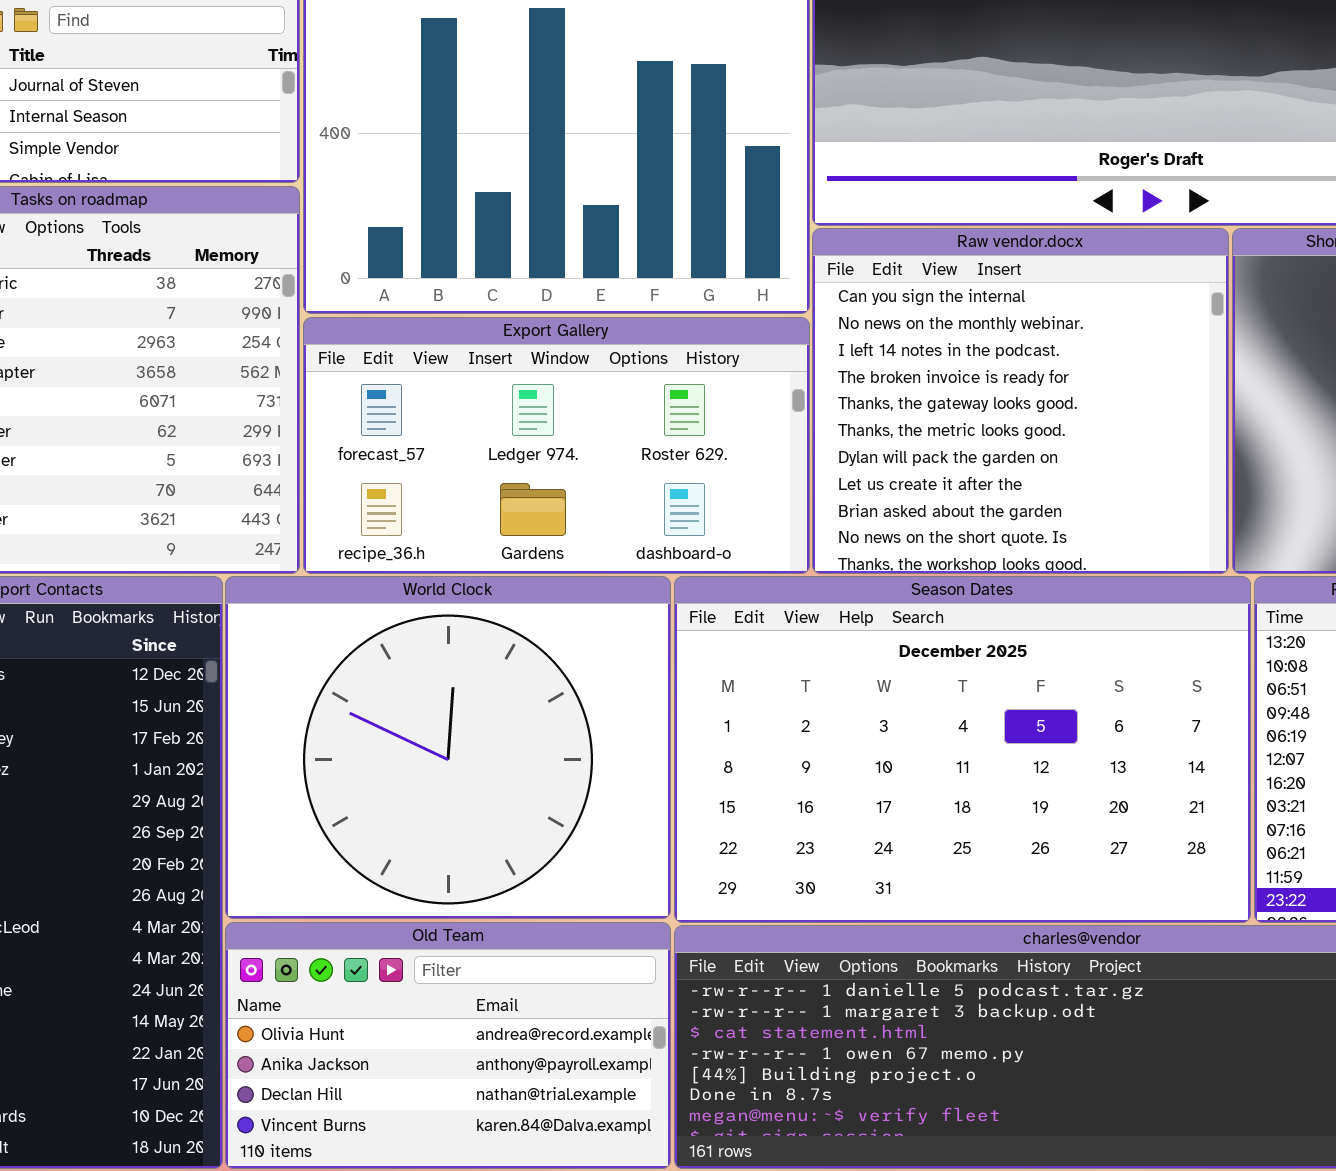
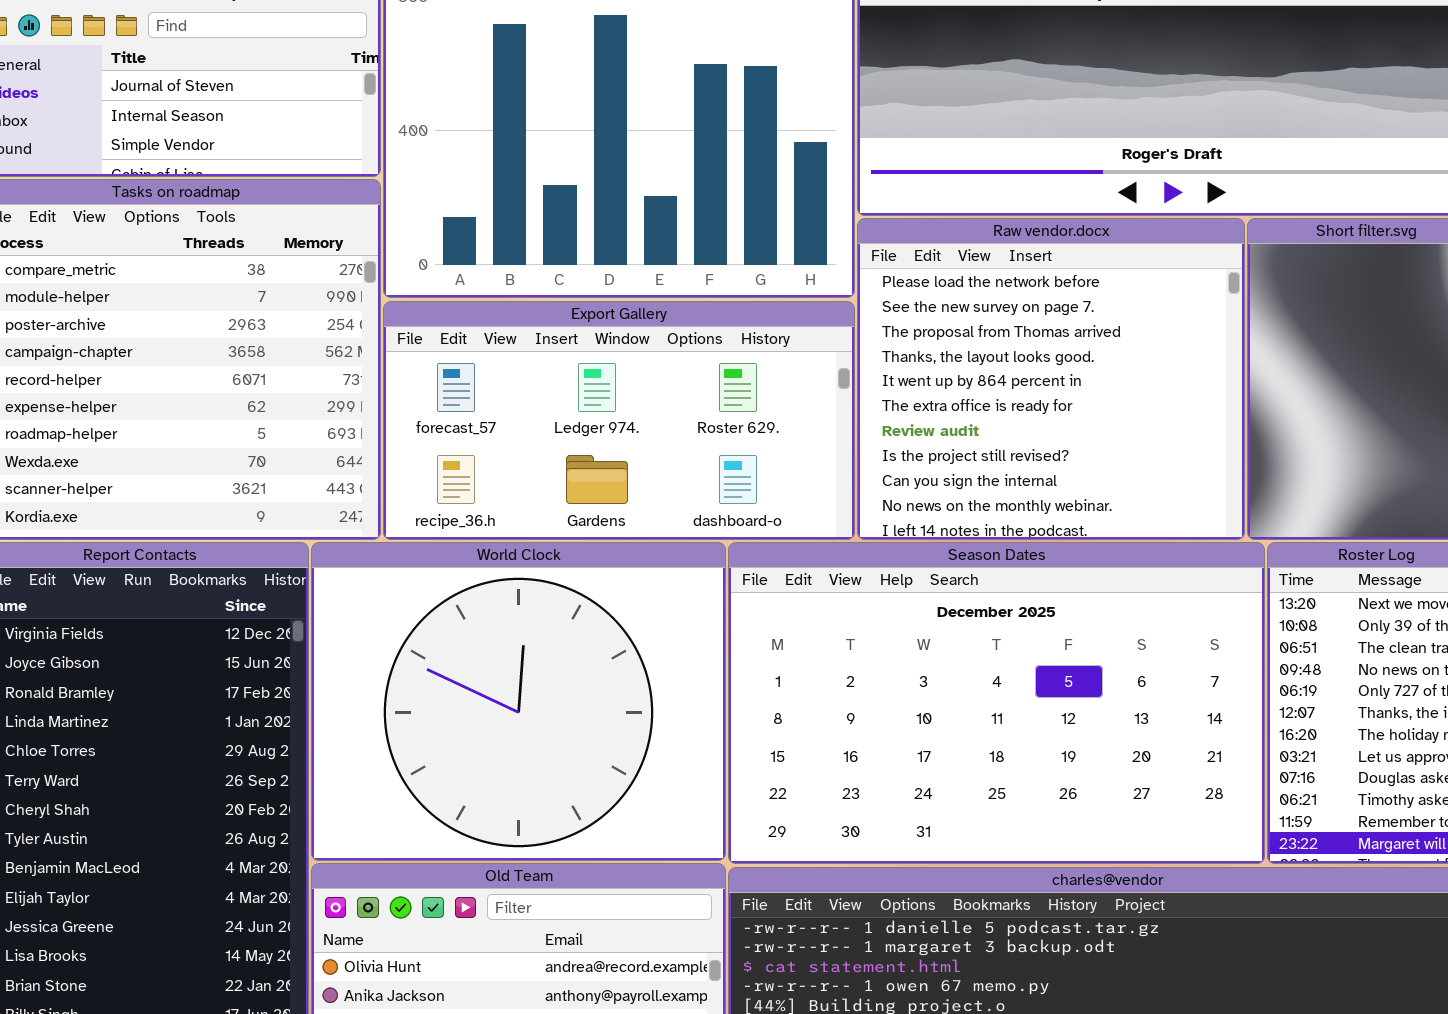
Raw vendor.docx: [812,228,1229,574] -> [857,218,1245,540], scrolled up 8 rows

